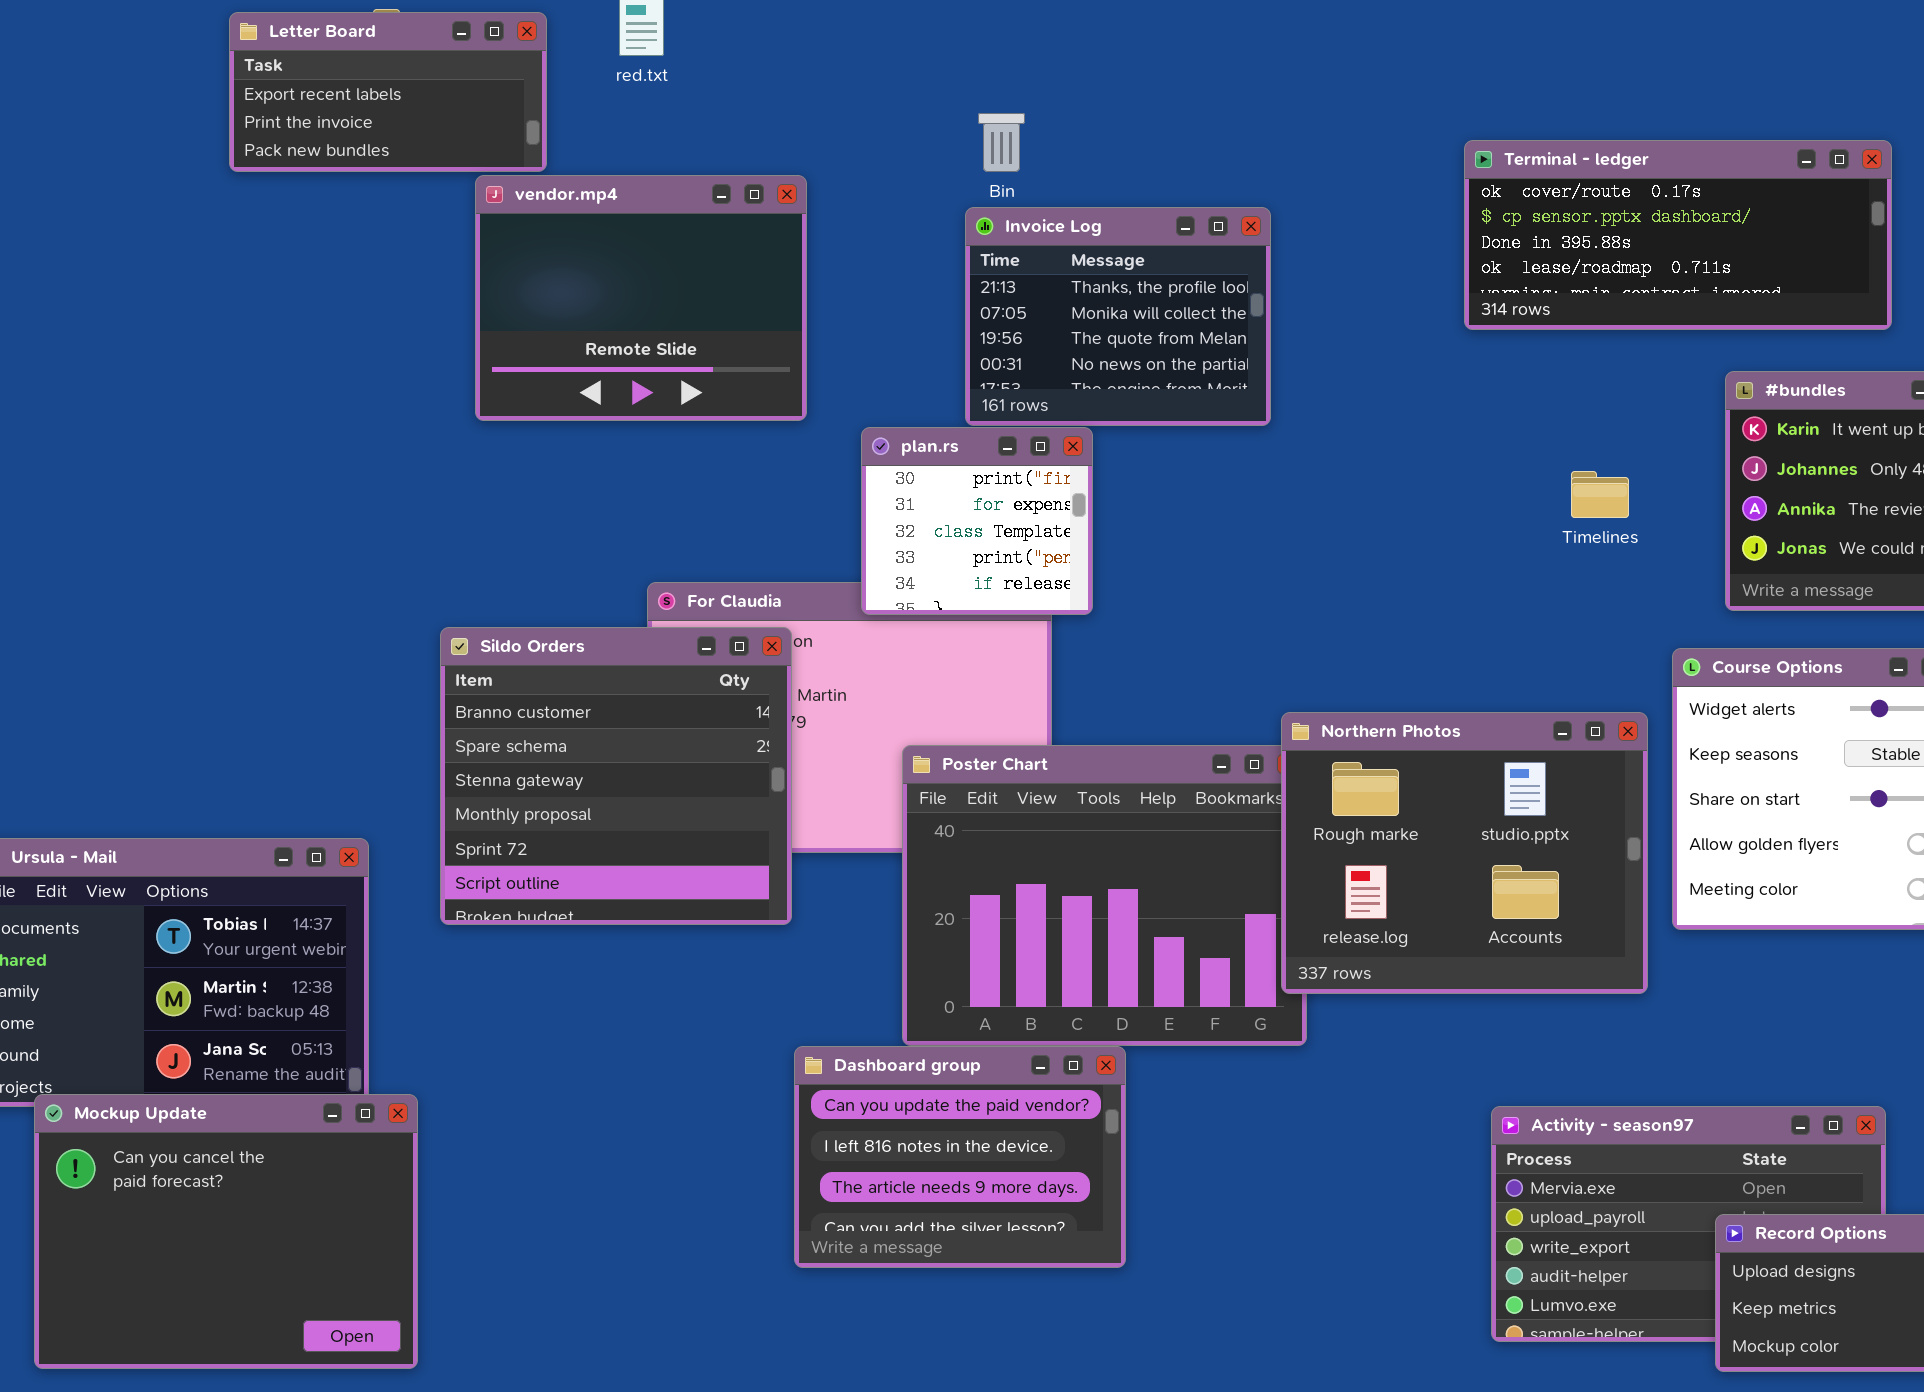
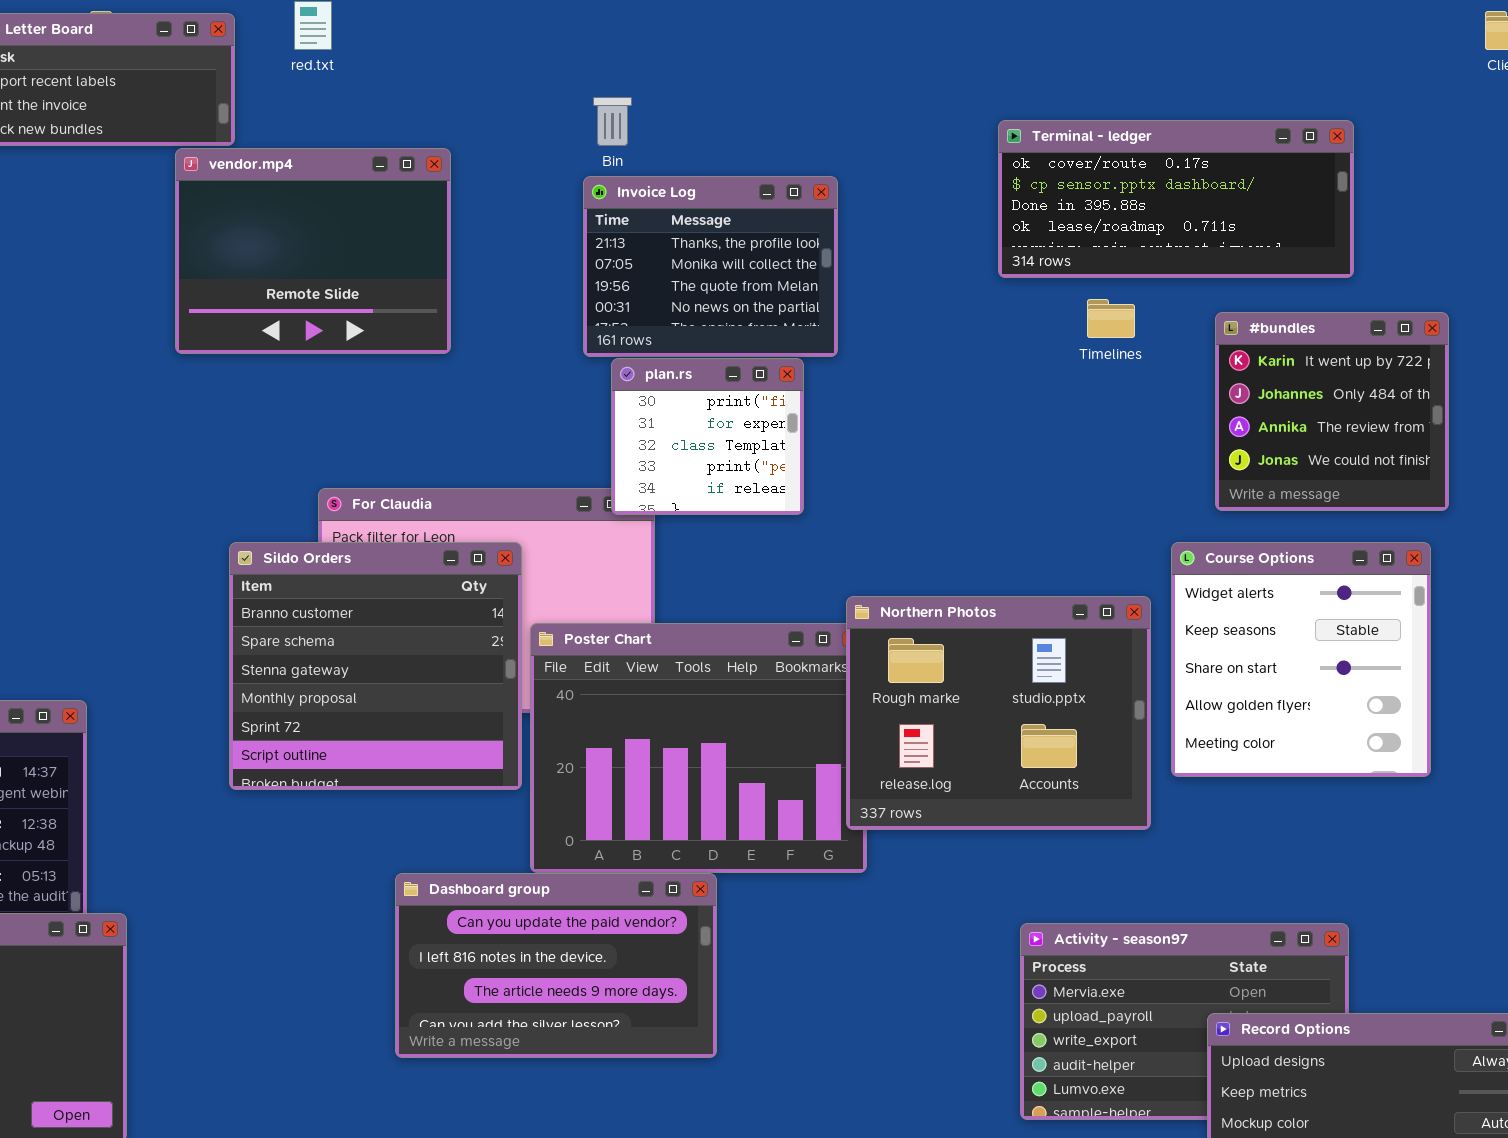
plan.rs: [861,427,1093,615] -> [611,358,804,515], moved
Timelines: [1571,471,1629,518] -> [1087,299,1135,338], moved
Sildo Orders: [440,627,792,925] -> [229,542,522,790], moved
Dashboard group: [794,1046,1126,1268] -> [395,873,717,1058], resized

